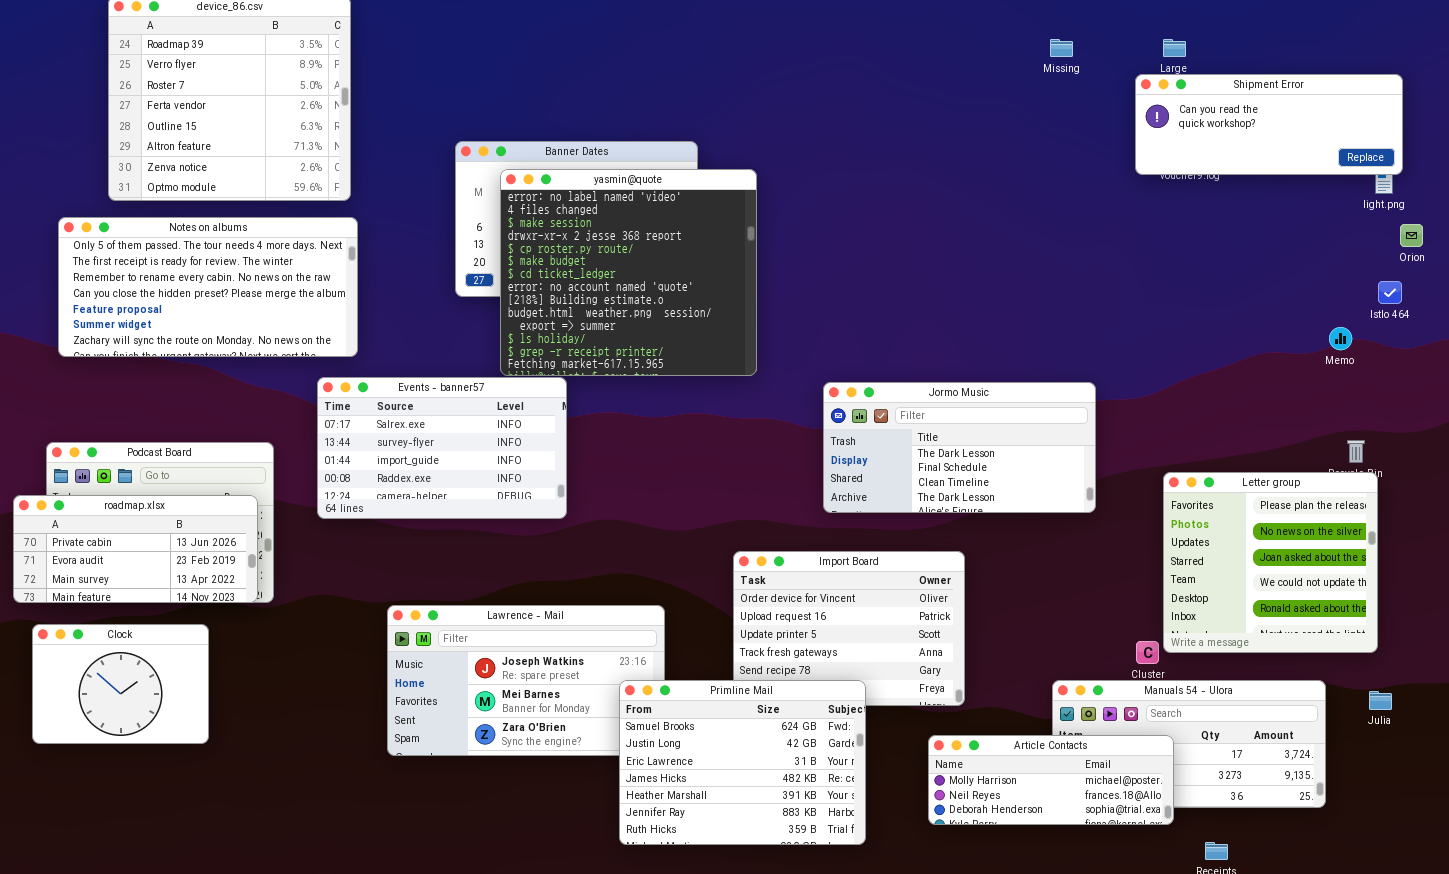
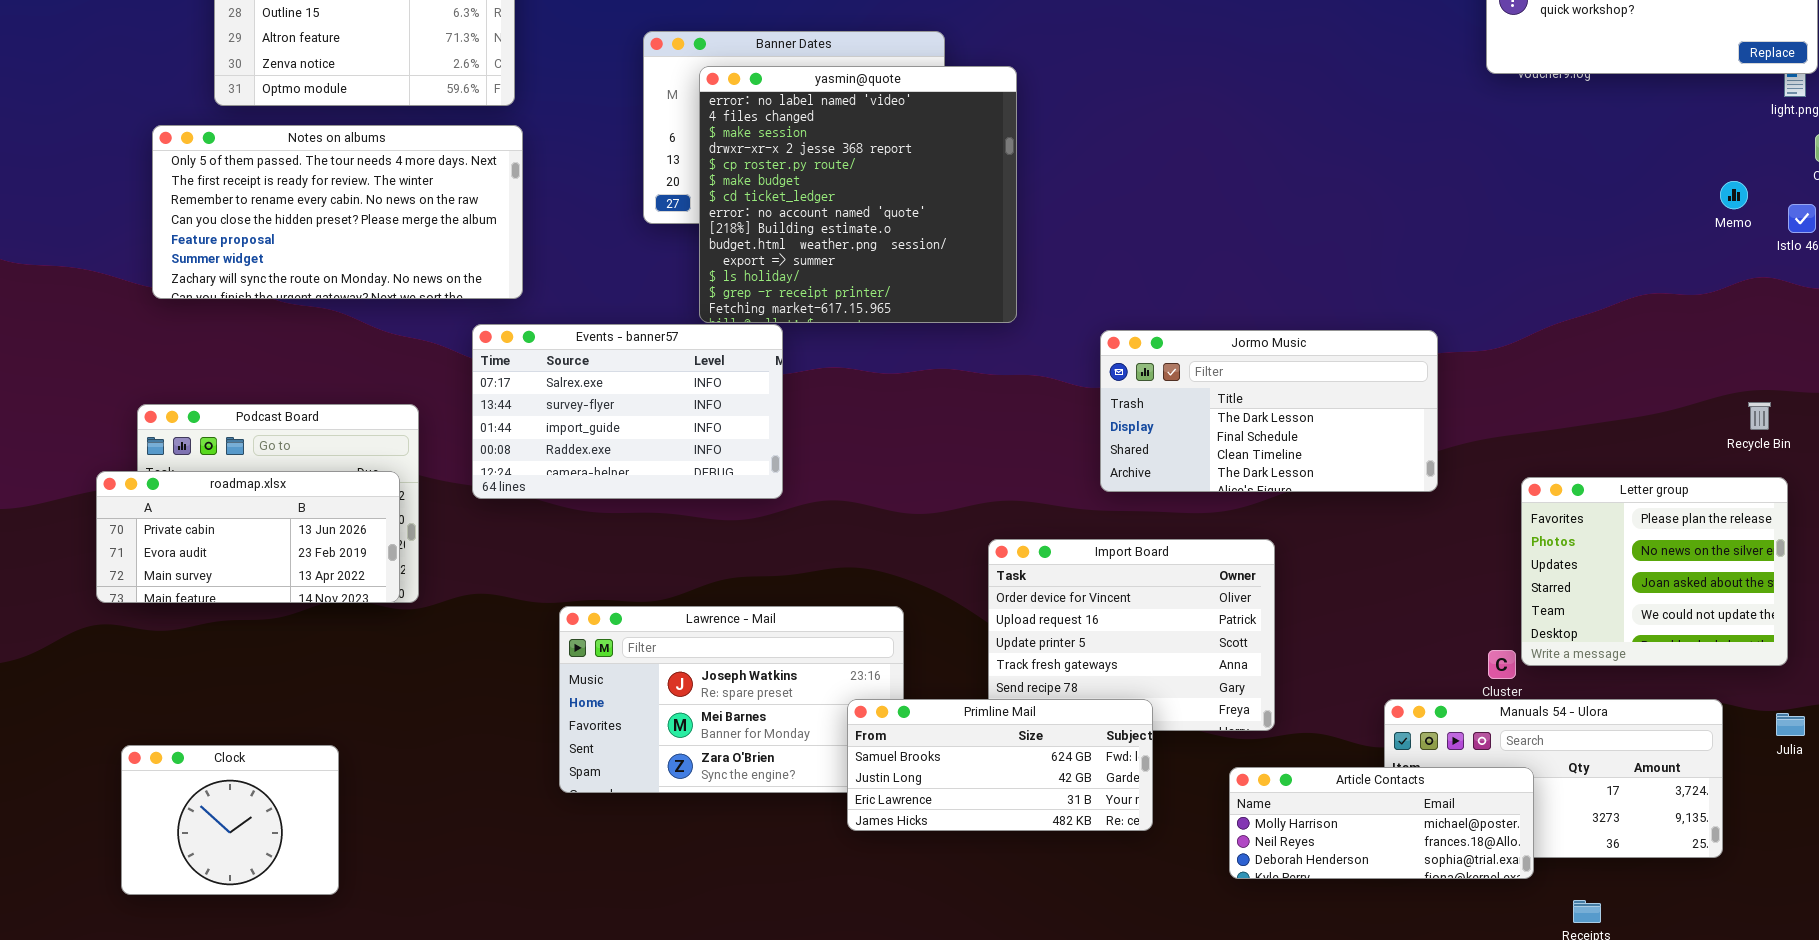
Memo: [1329,327,1352,350] -> [1720,181,1748,209], moved
Letter group: [1163,472,1378,653] -> [1521,477,1788,666], resized
Clock: [32,624,209,744] -> [121,745,339,895], moved
Primline Mail: [619,680,866,845] -> [847,699,1153,831], resized

